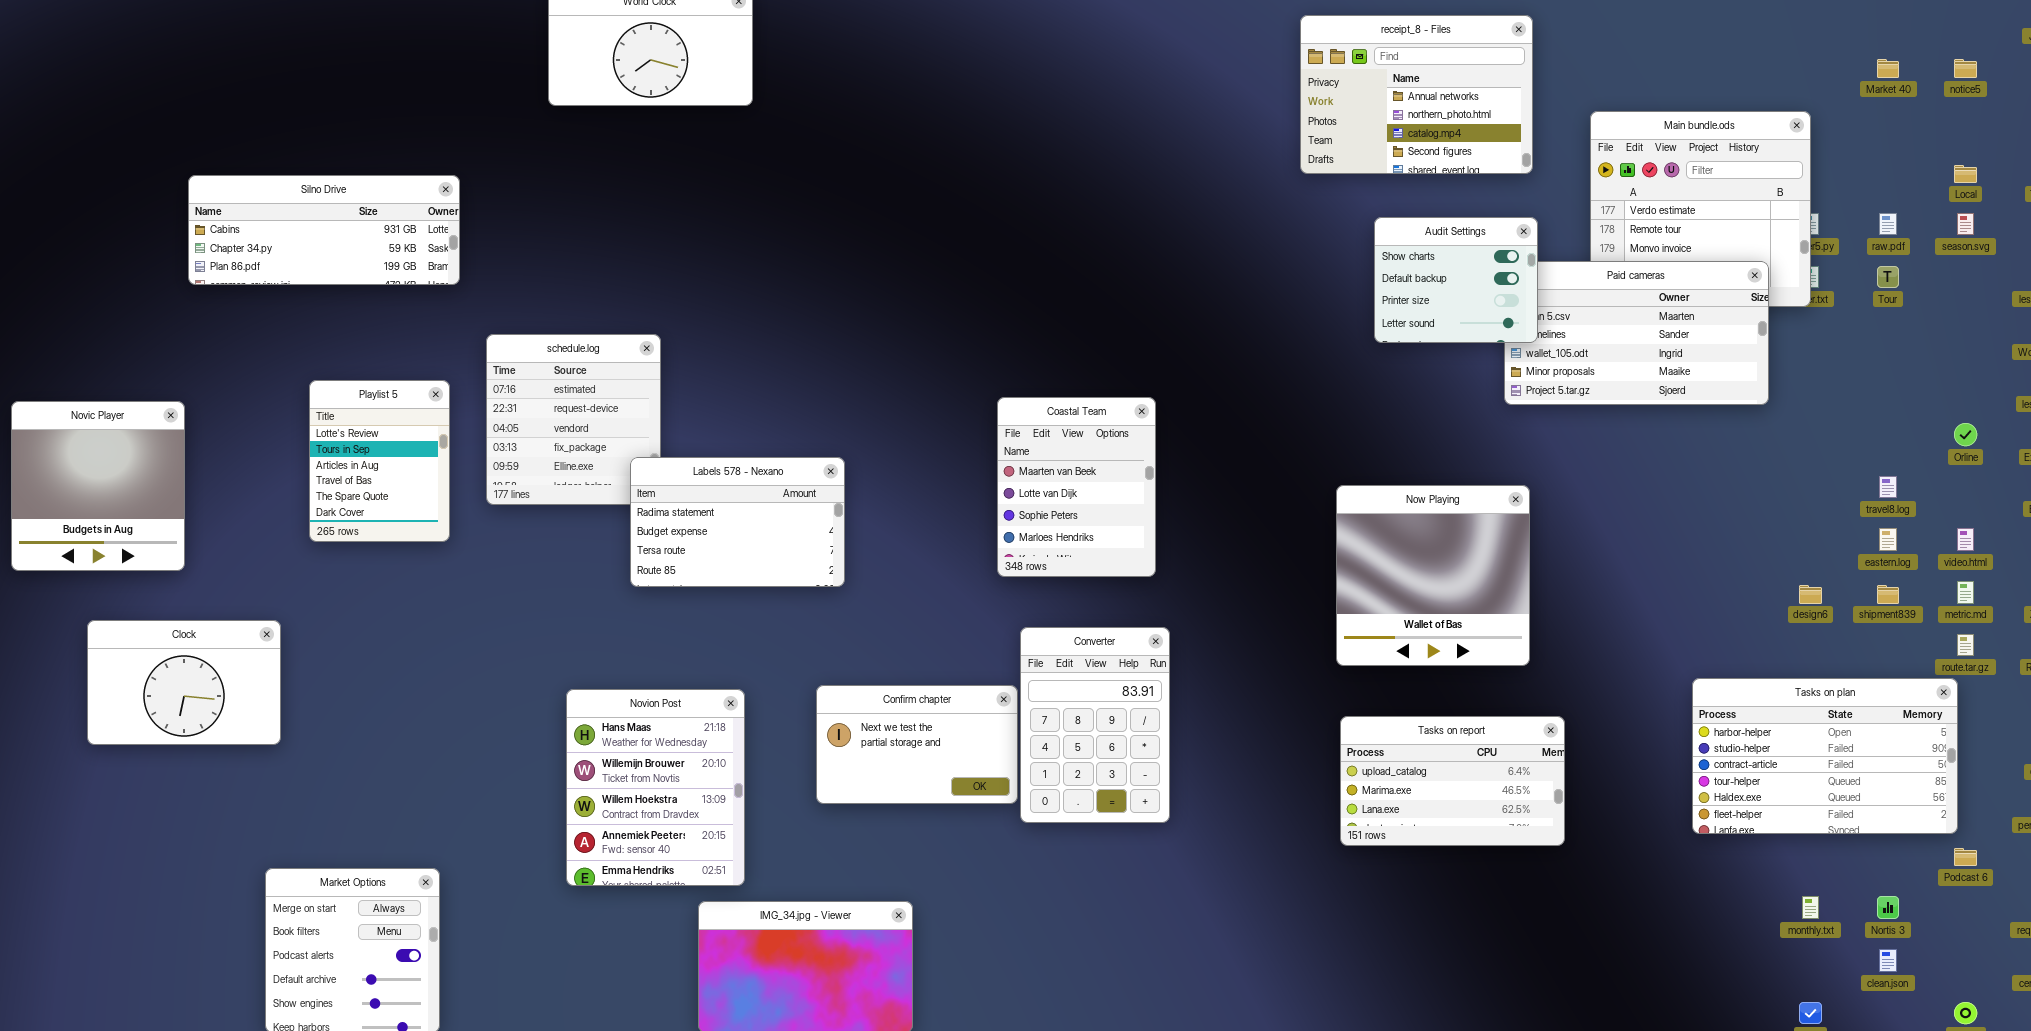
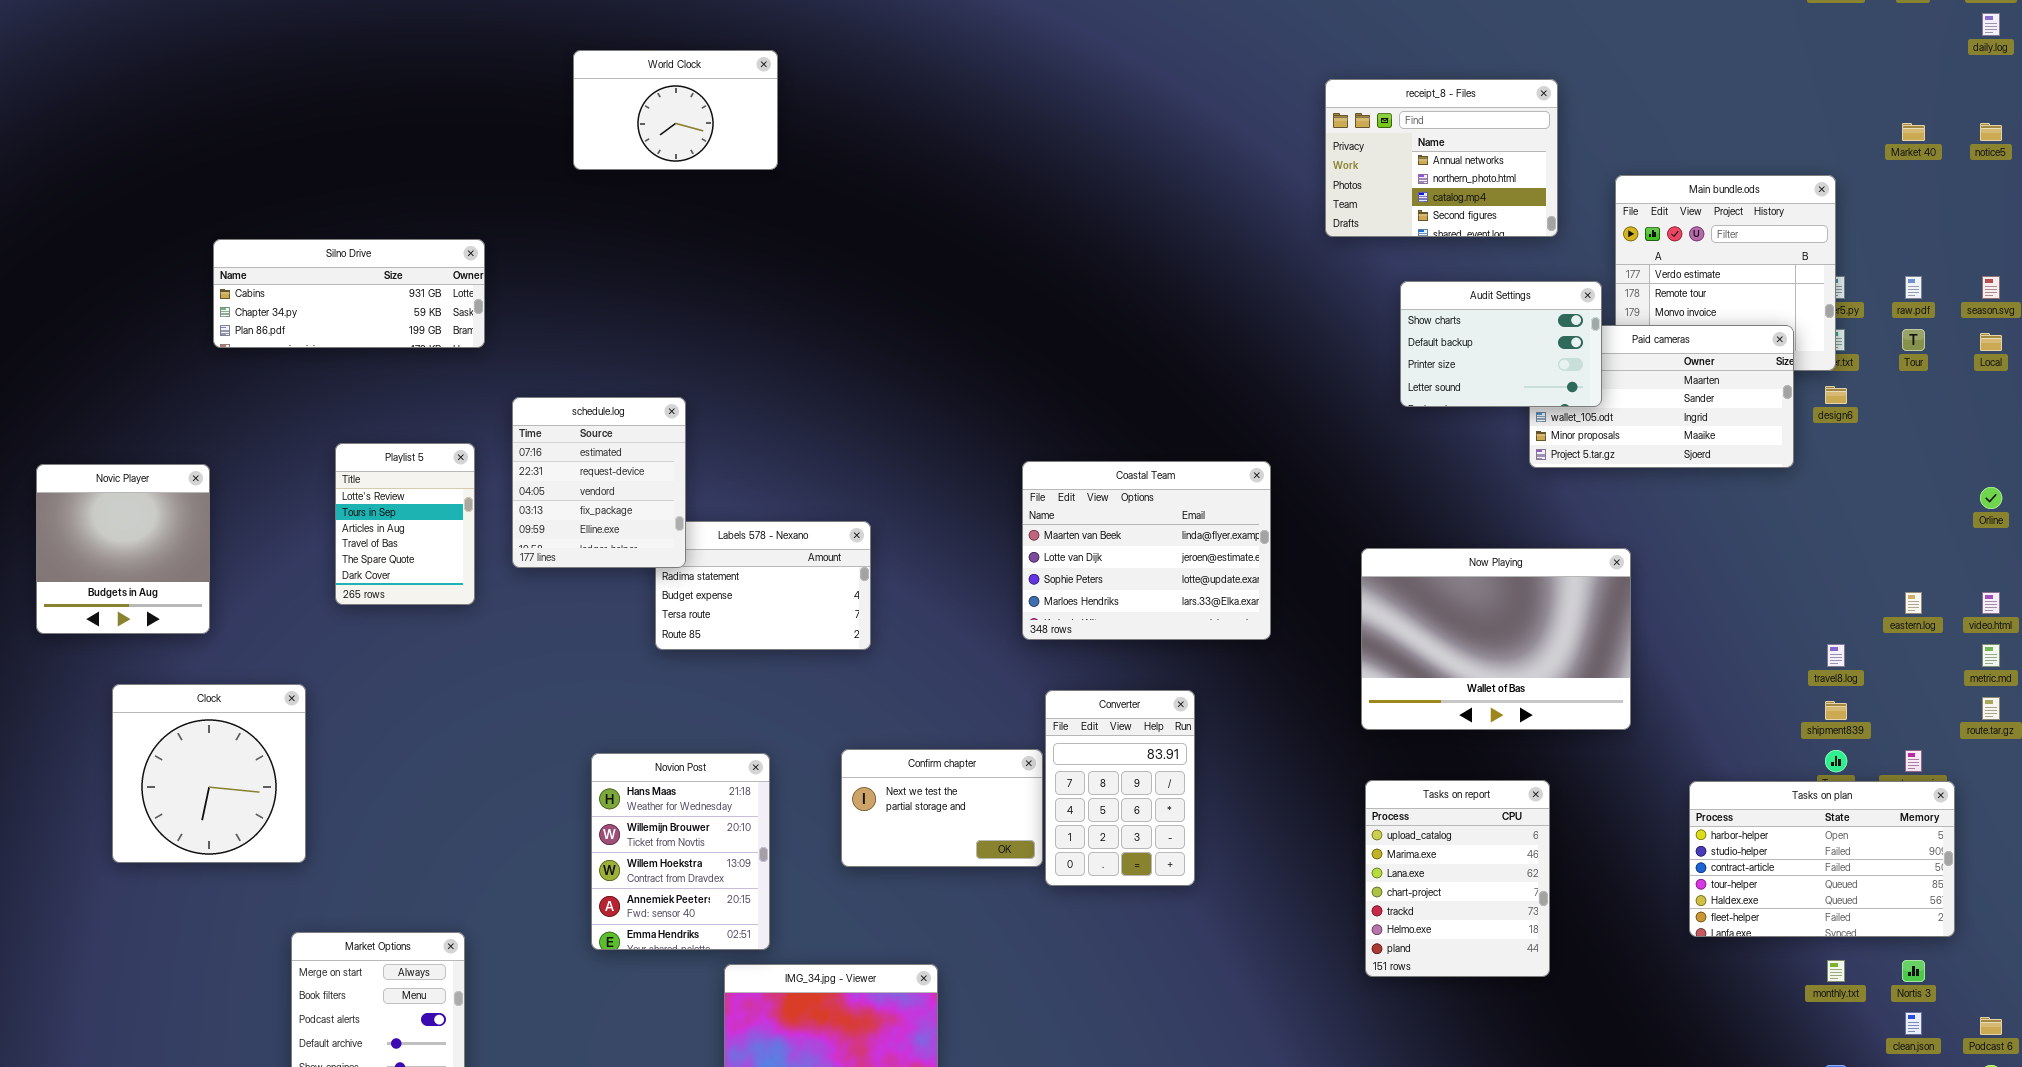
Local: [1954,165,1977,183] -> [1980,333,2002,351], moved
Audit Settings: [1374,217,1538,343] -> [1400,281,1602,407], resized
schedule.log: [486,334,661,505] -> [512,397,686,568], raised
Coastal Team: [997,397,1156,577] -> [1022,461,1271,640], resized
travel8.log: [1879,476,1897,498] -> [1827,644,1845,667], moved
Now Playing: [1336,485,1530,666] -> [1361,548,1631,730], resized
design6: [1799,585,1822,604] -> [1825,386,1847,404], moved
shipment839: [1877,585,1899,604] -> [1825,701,1847,720], moved
Clock: [87,620,281,745] -> [112,684,306,863], resized
Tasks on plan: [1692,678,1958,834] -> [1689,781,1955,937], moved
Tasks on report: [1340,716,1565,846] -> [1365,780,1550,977], resized
Podcast 6: [1954,848,1977,866] -> [1980,1017,2002,1035], moved

